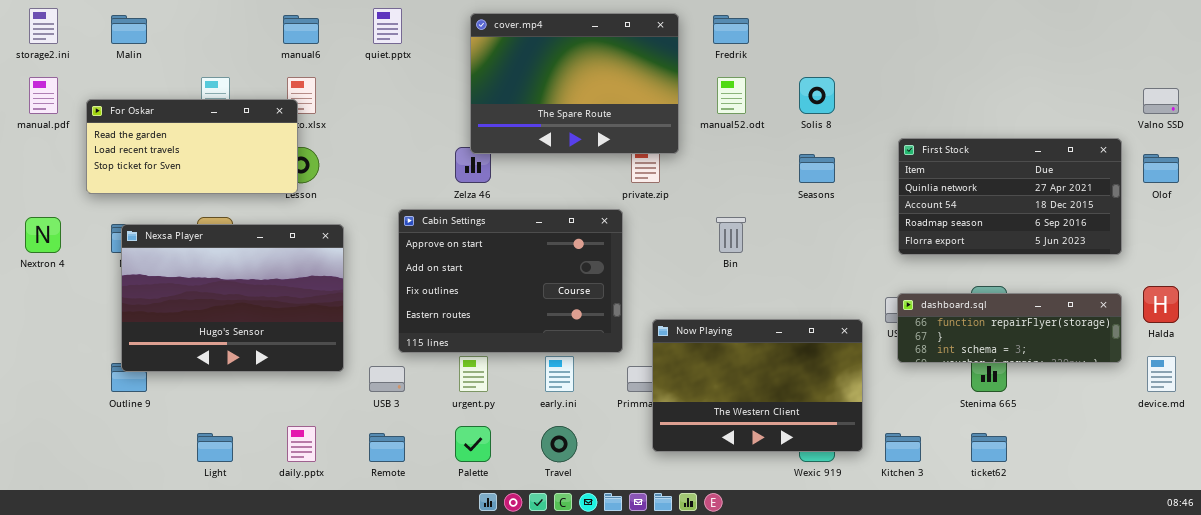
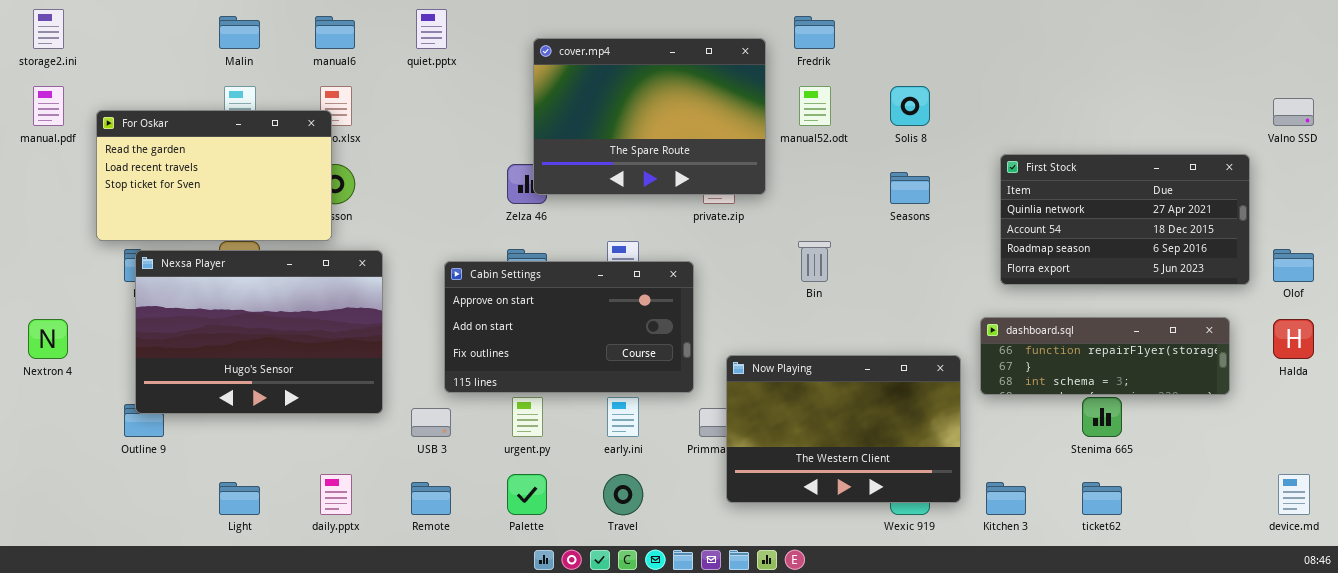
cover.mp4: [470,13,679,154] -> [533,38,766,195], moved
Malin: [111,15,147,44] -> [219,16,260,49], moved
For Oskar: [86,99,298,194] -> [96,110,332,241], resized
Olof: [1143,154,1179,183] -> [1273,249,1314,282], moved
Cabin Settings: [398,209,623,353] -> [444,261,694,393], resized
Nextron 4: [25,217,61,253] -> [28,319,68,359], moved
dashboard.sql: [897,293,1122,363] -> [980,317,1230,395], moved
device.md: [1147,356,1176,392] -> [1278,474,1310,515], moved

